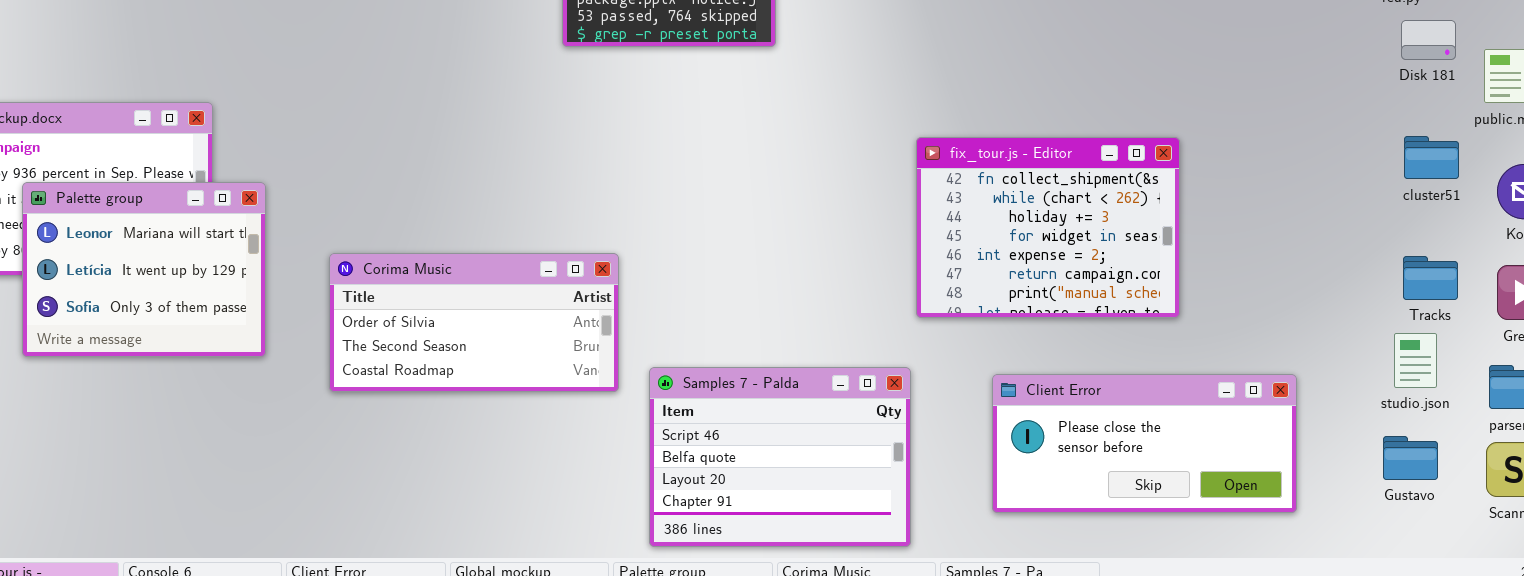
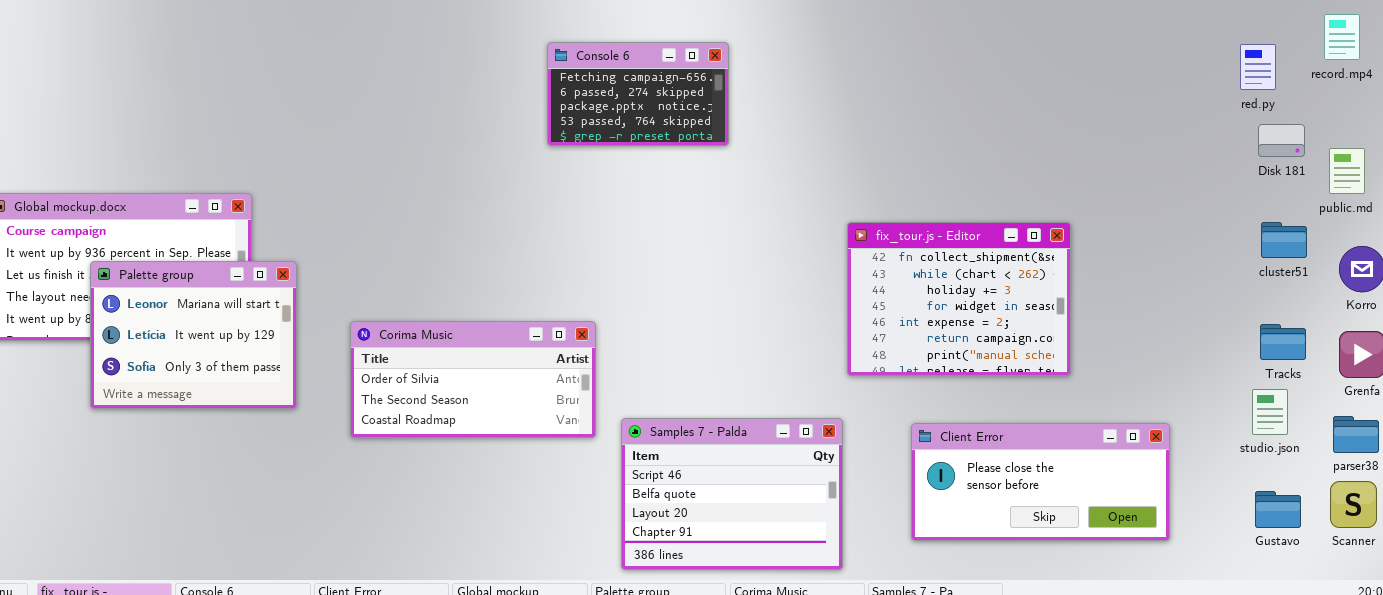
Gustavo: [1383,436,1438,480] -> [1255,491,1301,528], moved

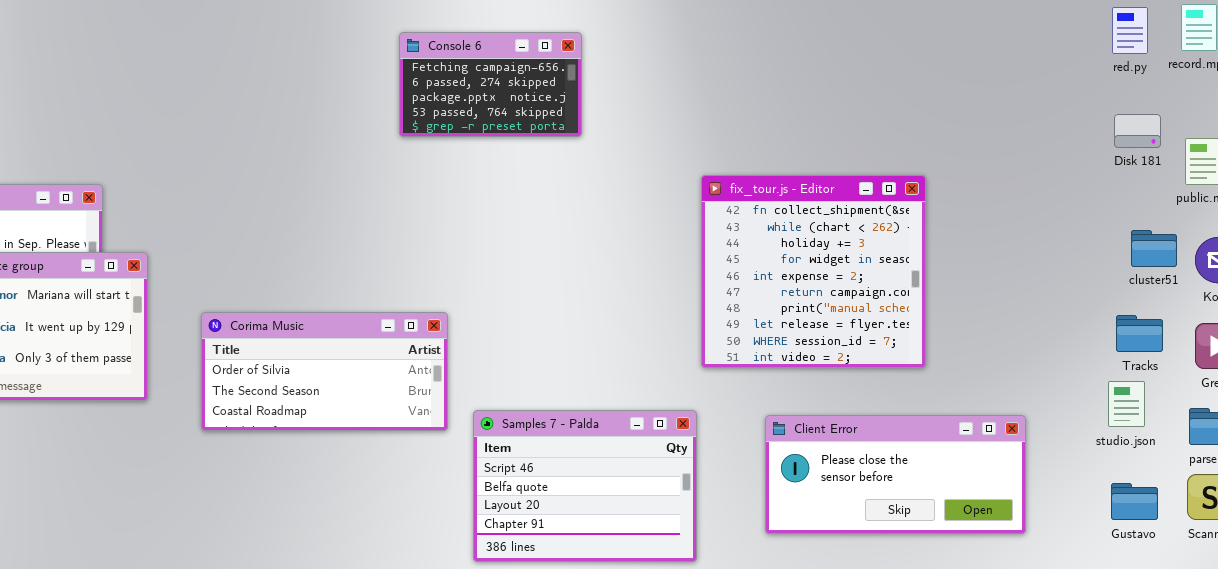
red.py: [1240,44,1276,90] -> [1112,7,1148,54], moved
cluster51: [1261,222,1307,258] -> [1131,230,1177,267], moved
fix_tour.js - Editor: [847,222,1071,376] -> [701,175,926,368], resized

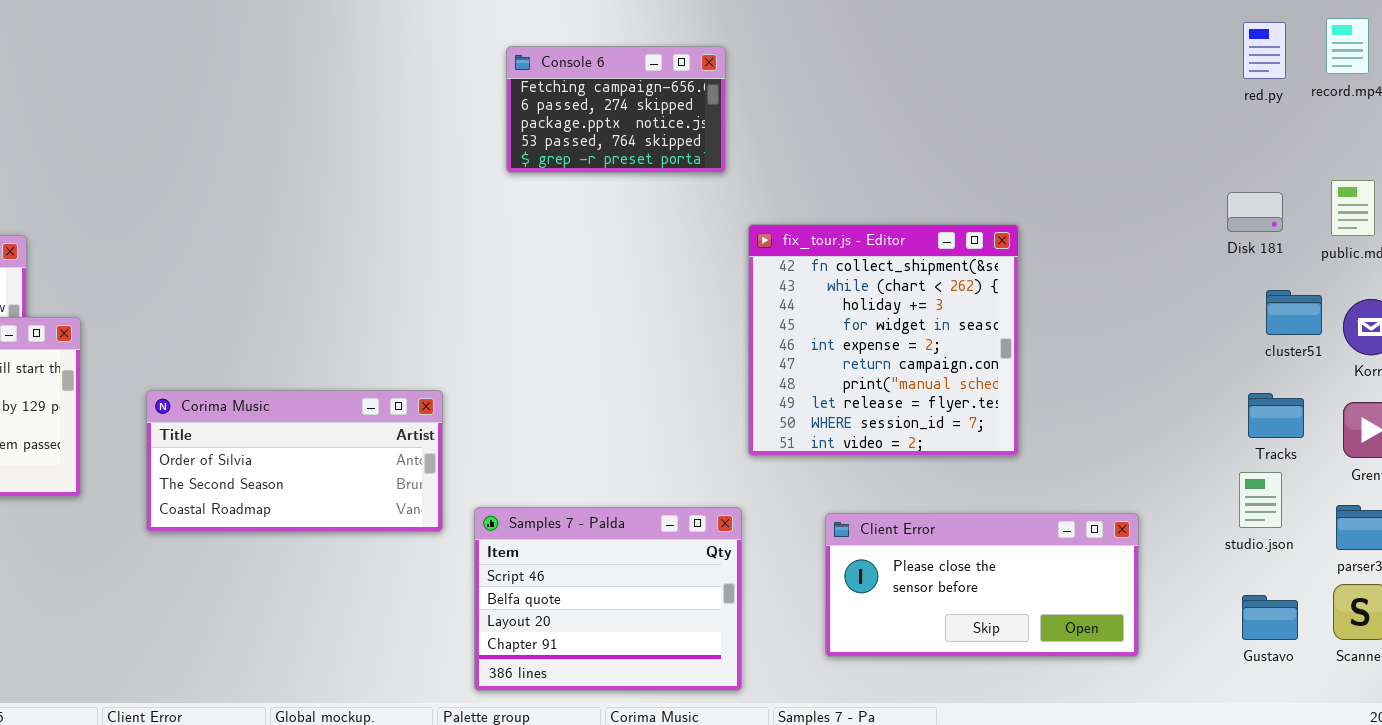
Console 6: [399,32,582,137] -> [506,46,726,173], moved
Disk 181: [1114,114,1161,148] -> [1227,192,1283,232], moved

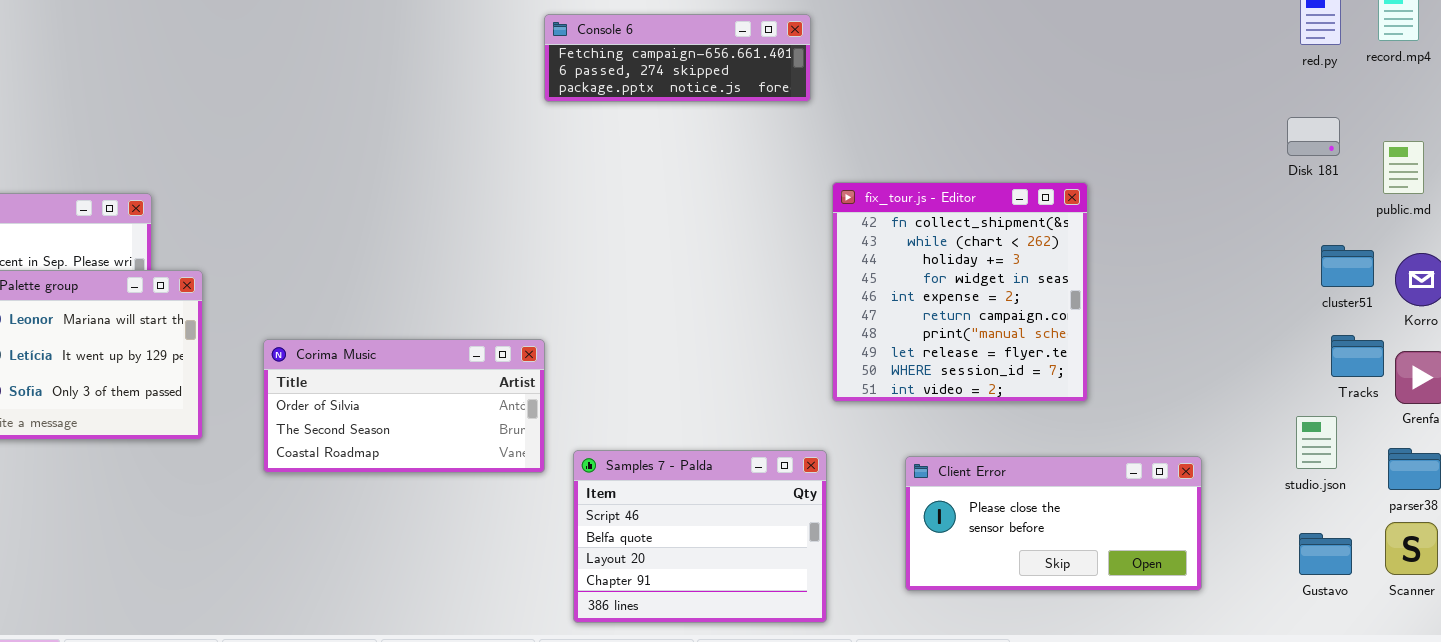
Console 6: [506,46,726,173] -> [544,14,811,102], resized
Disk 181: [1227,192,1283,232] -> [1287,117,1340,156], moved
Tracks: [1248,393,1304,438] -> [1331,335,1384,377], moved

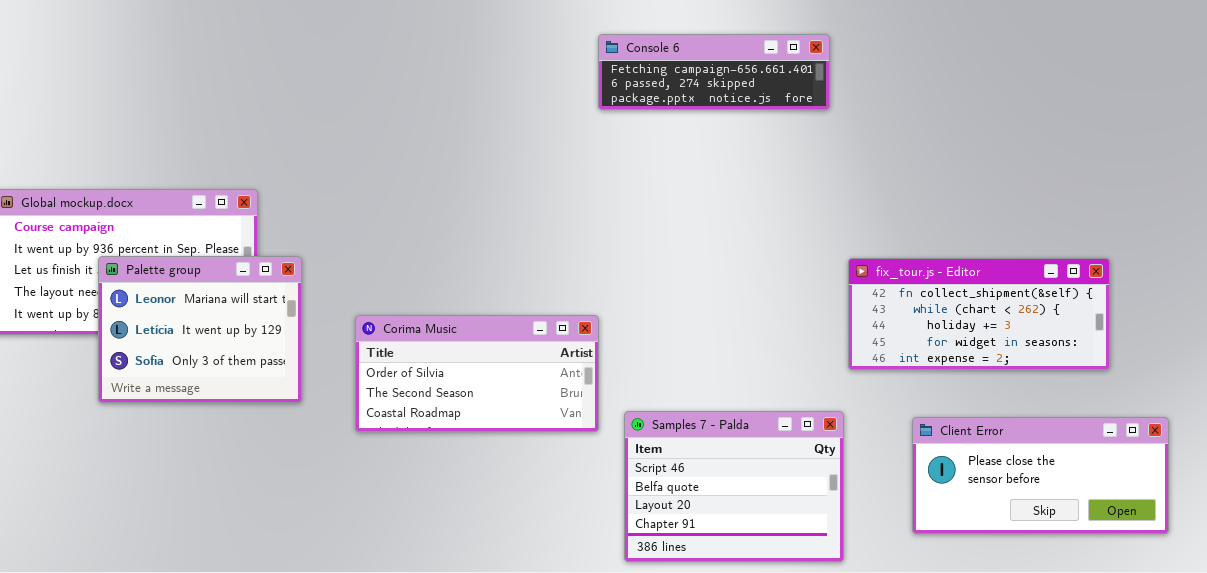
fix_tour.js - Editor: [832,182,1088,402] -> [848,258,1110,370], resized

